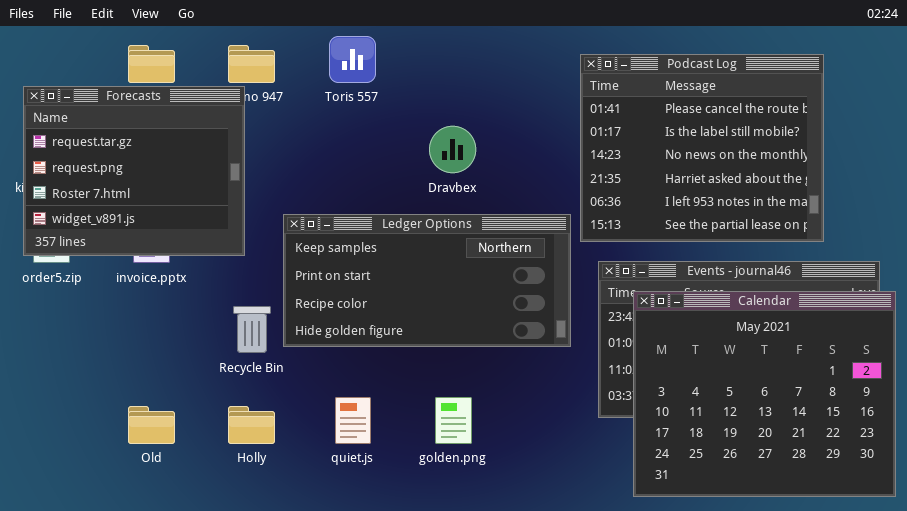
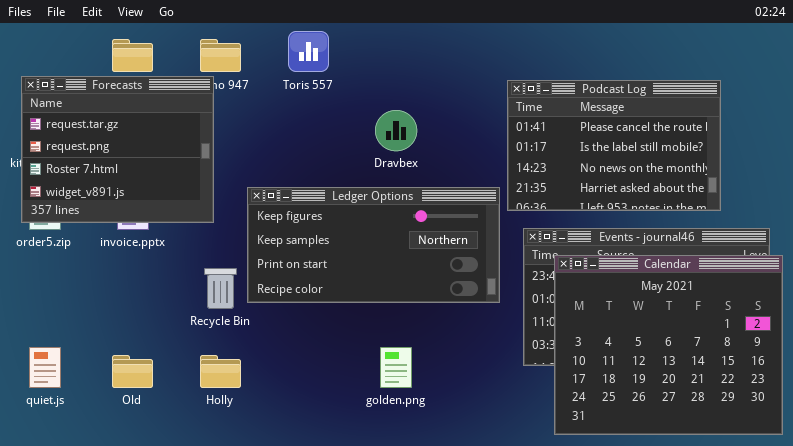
Podcast Log: [580,54,824,242] -> [507,80,721,211], resized
Ledger Options: [283,214,571,347] -> [247,187,500,303], scrolled up 1 row
quiet.js: [335,397,371,444] -> [29,347,61,388], moved

